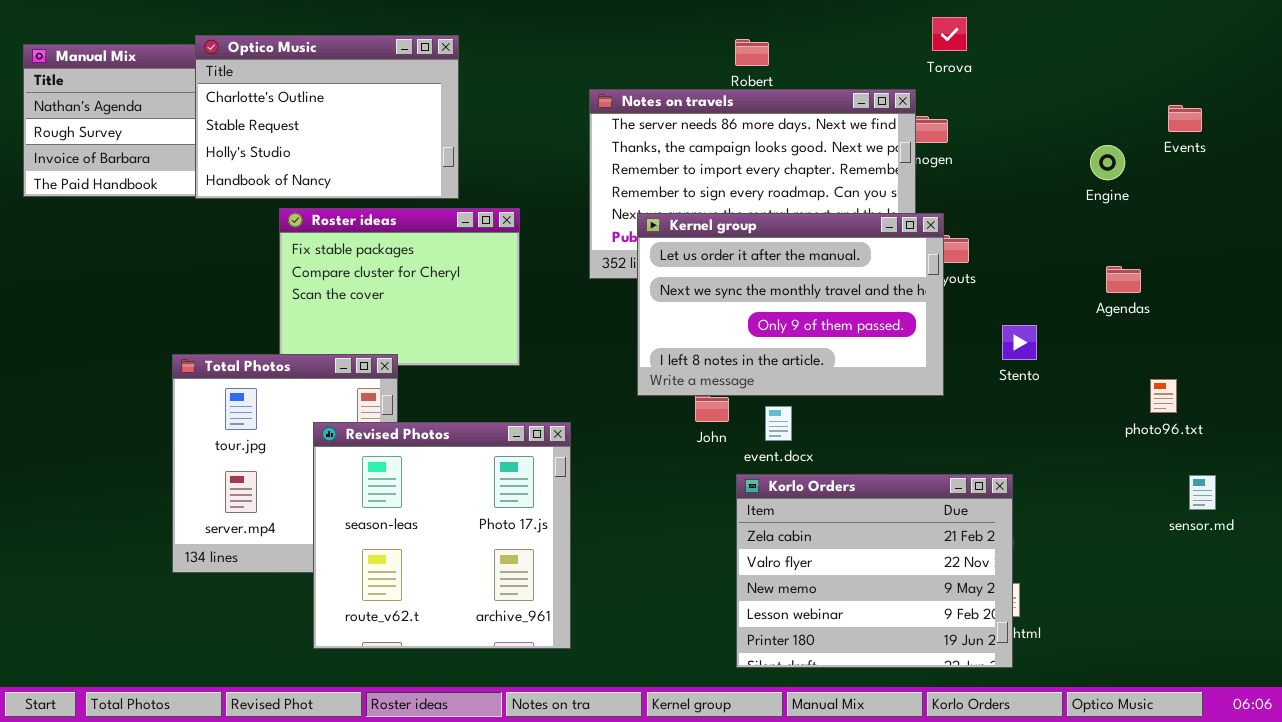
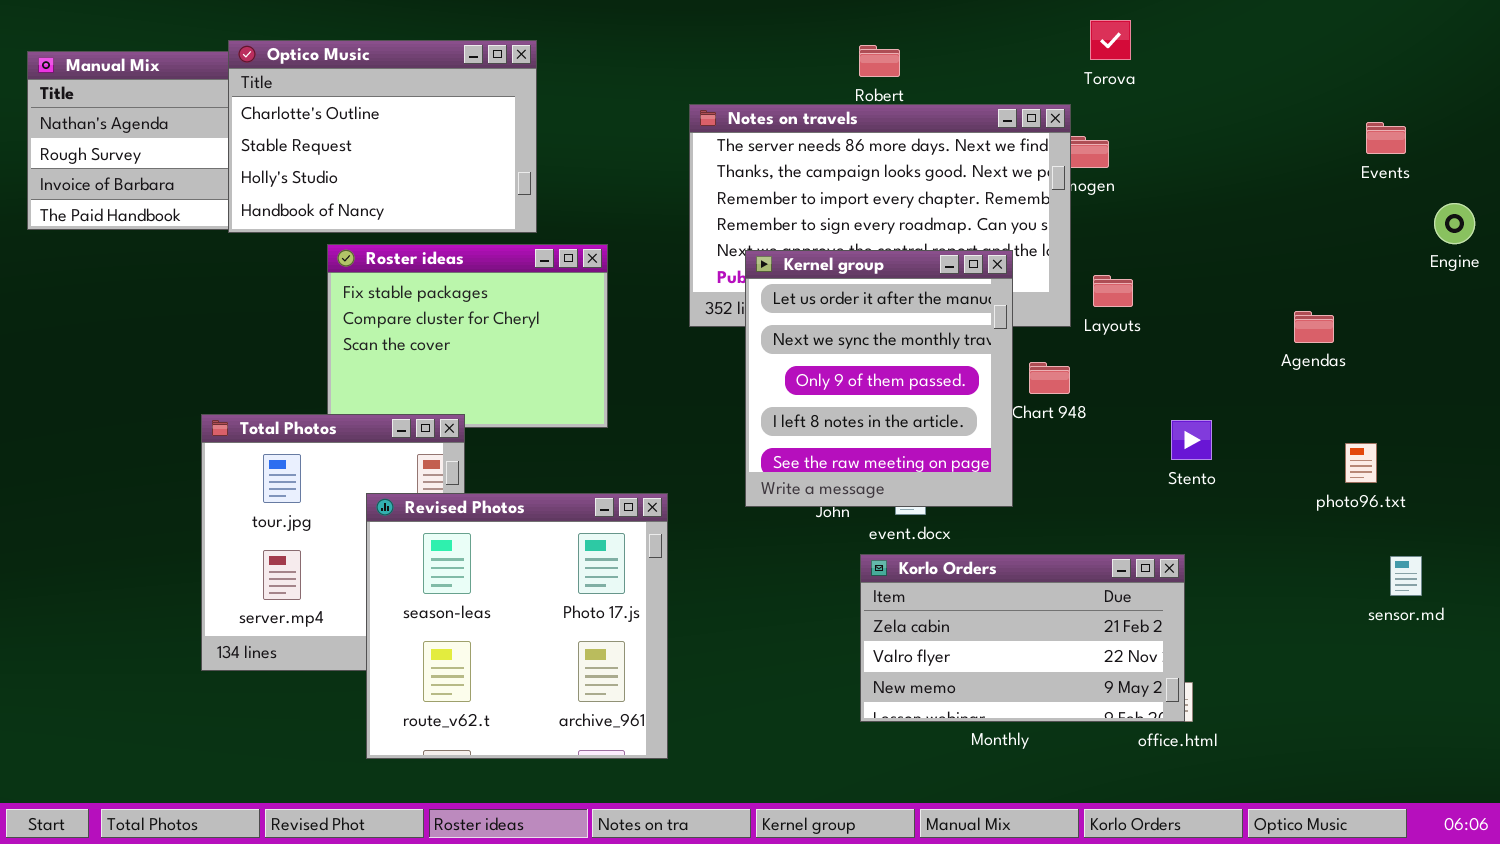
Engine: [1090,145,1125,180] -> [1434,203,1475,244], moved
Kernel group: [637,213,944,396] -> [745,250,1013,507], resized
Stento: [1002,325,1037,360] -> [1171,420,1212,460], moved
Korlo Orders: [736,474,1013,668] -> [860,554,1185,722], resized

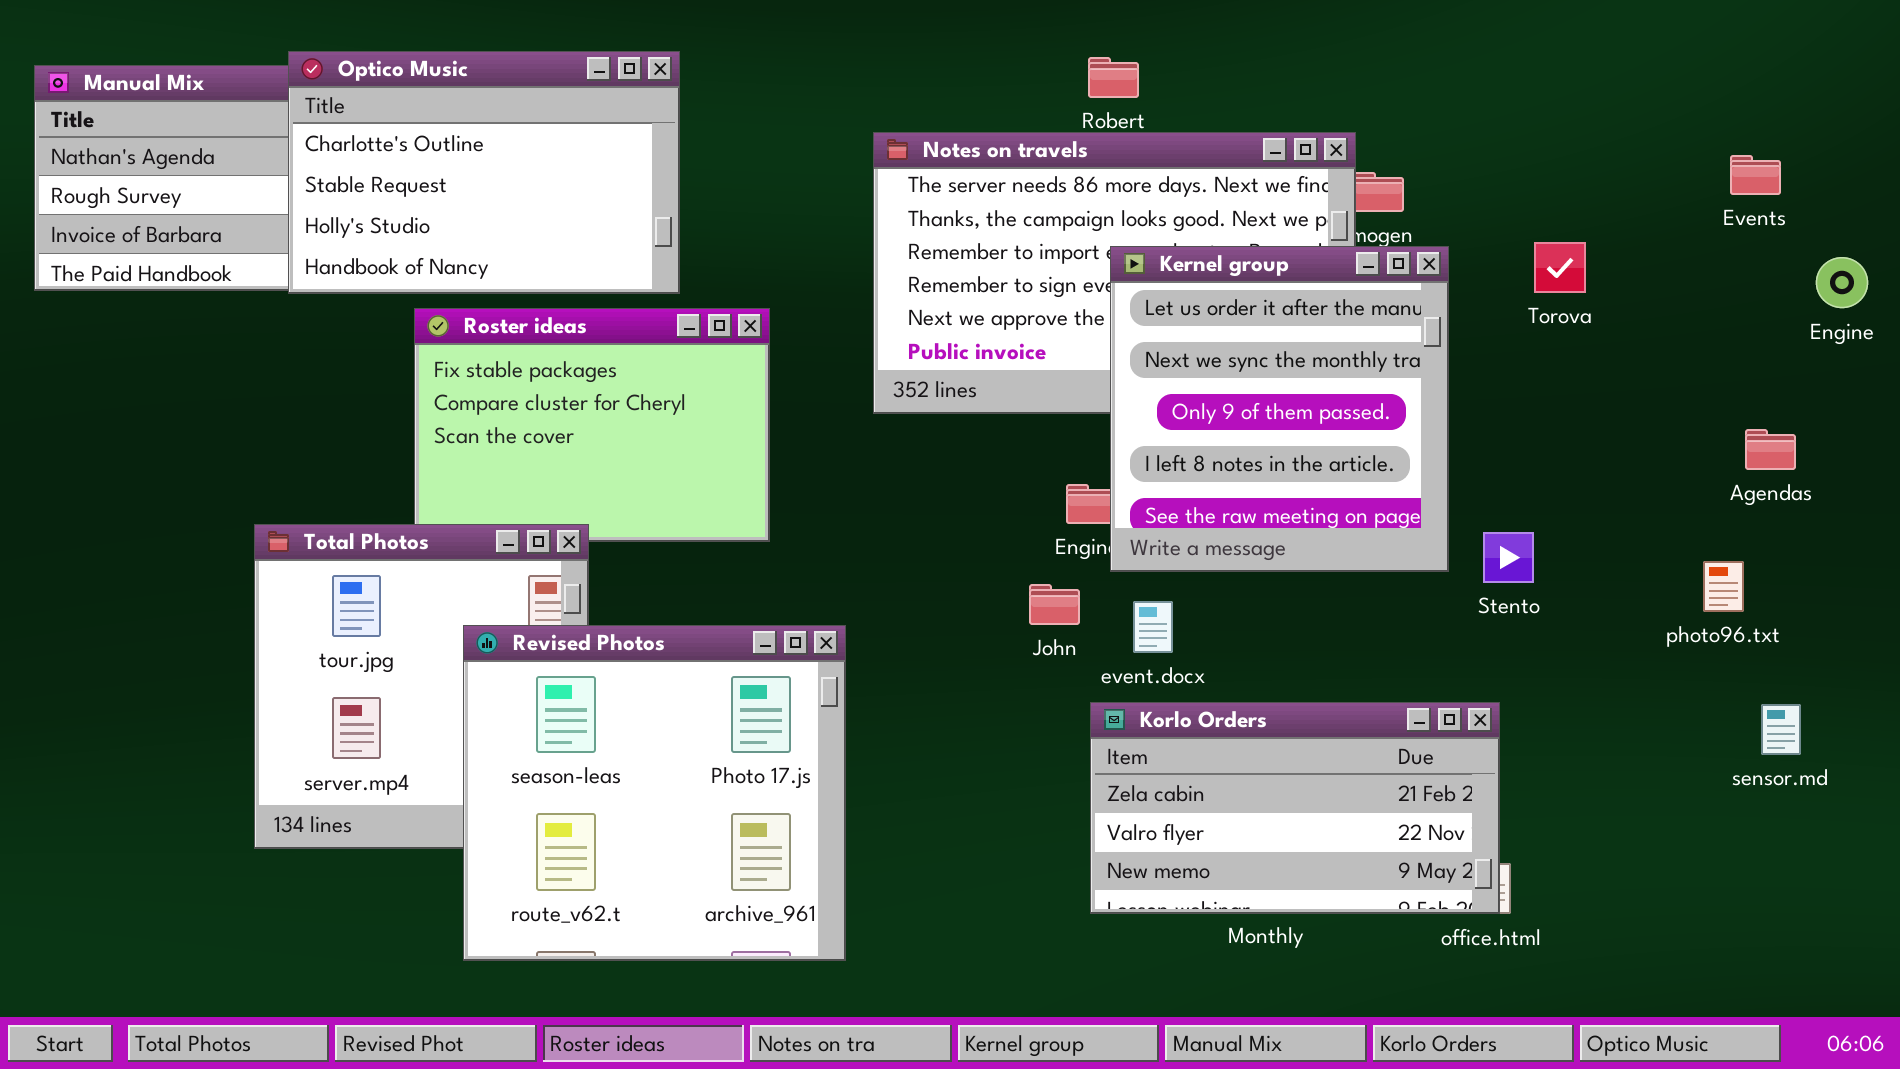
Torova: [1090,20,1131,60] -> [1534,242,1586,293], moved
Kernel group: [745,250,1013,507] -> [1110,246,1449,572], moved
Agendas: [1294,311,1334,343] -> [1745,429,1796,470], moved

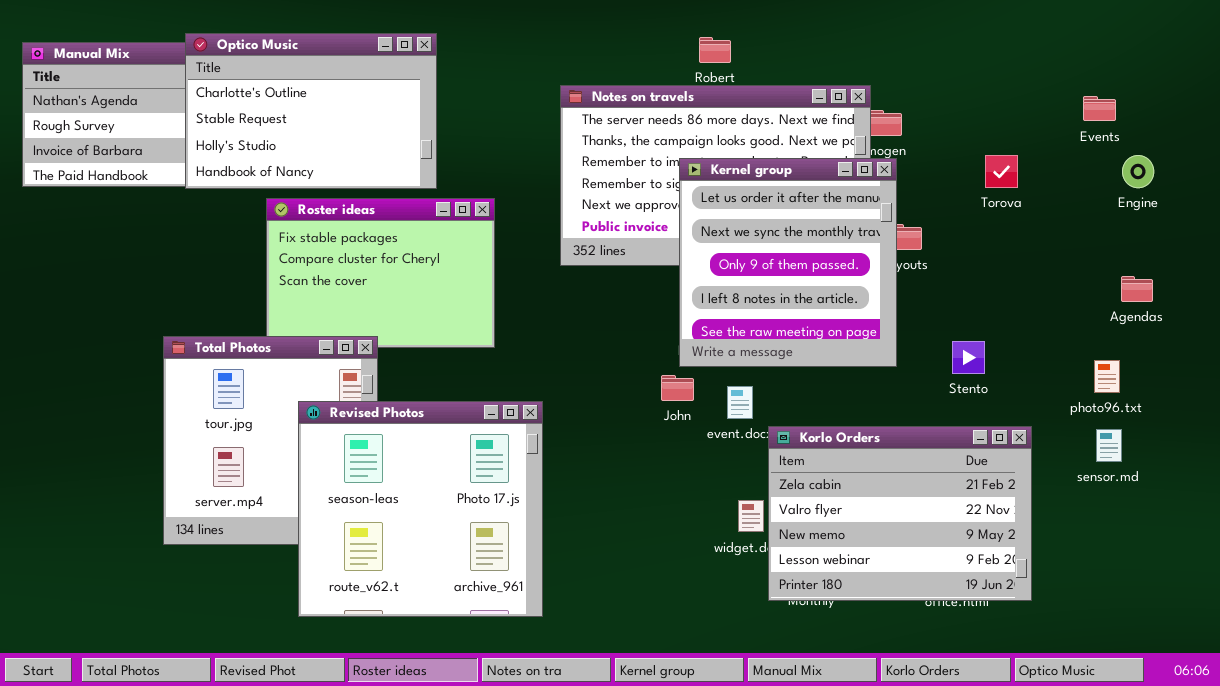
Events: [1730,155,1781,195] -> [1083,96,1116,121], moved
Kernel group: [1110,246,1449,572] -> [679,158,897,367], moved
Engine: [1816,257,1868,308] -> [1122,155,1154,188], moved
Korlo Orders: [1090,702,1500,914] -> [768,426,1032,601], moved, resized
sensor.md: [1761,704,1801,755] -> [1096,429,1122,462], moved

